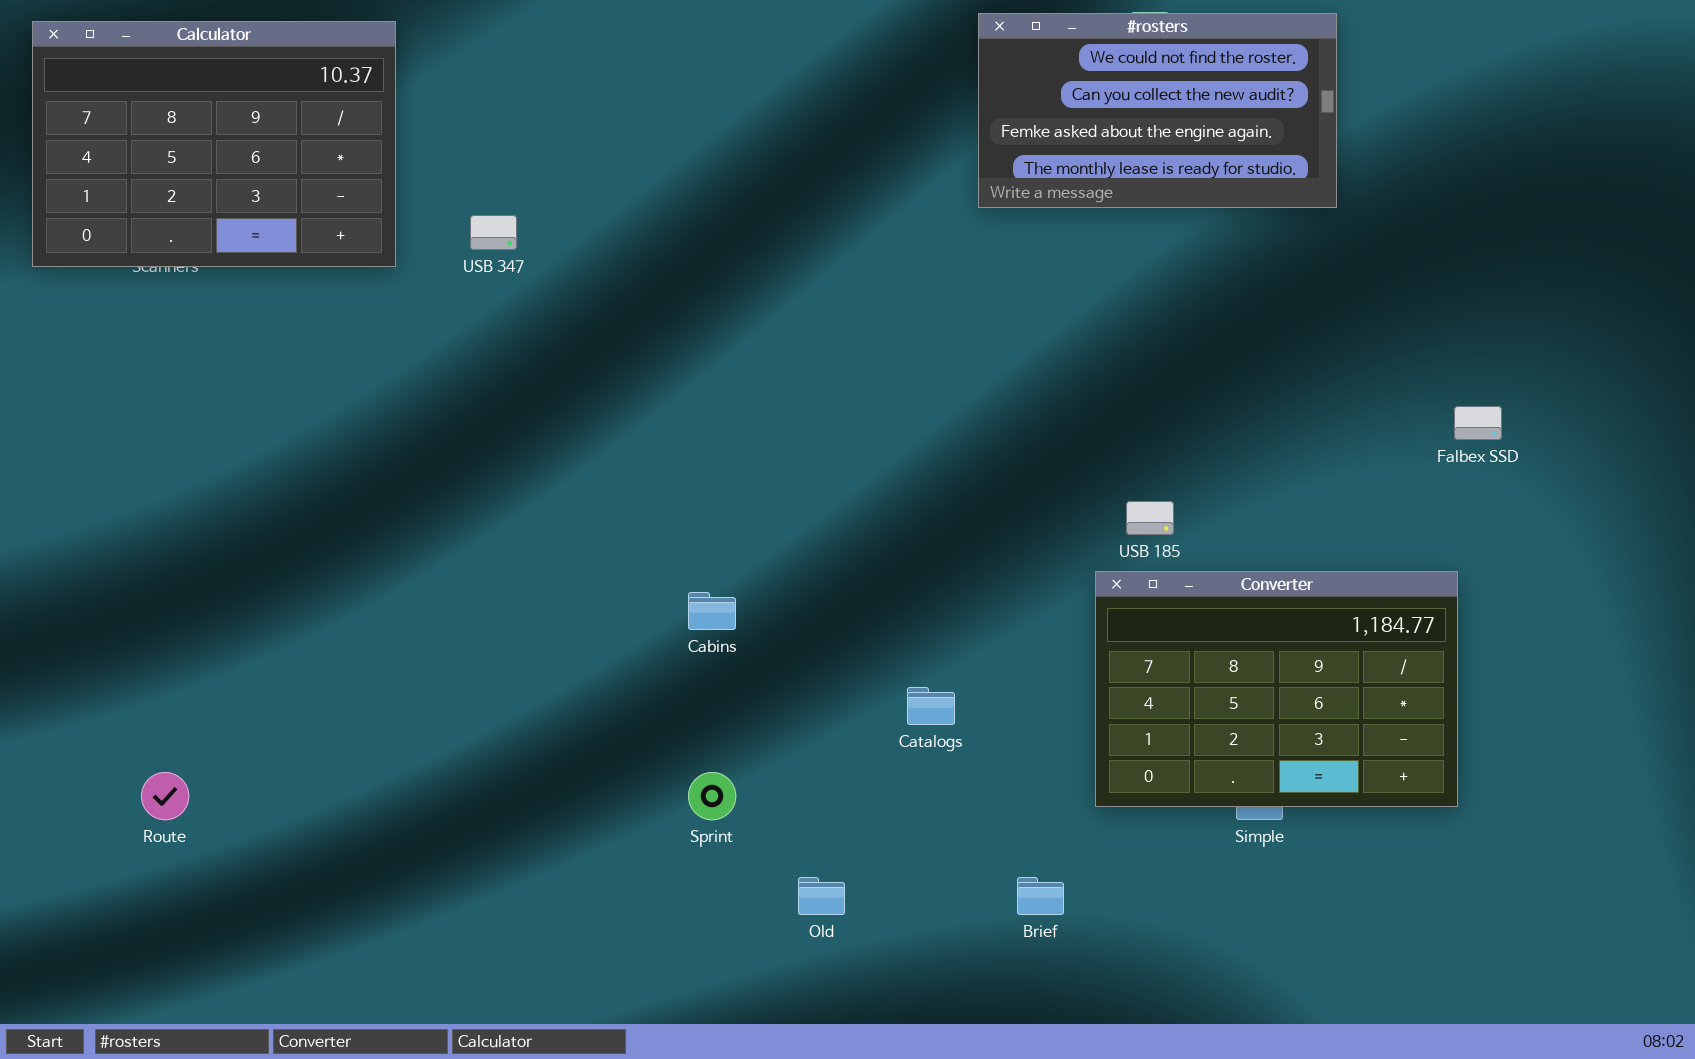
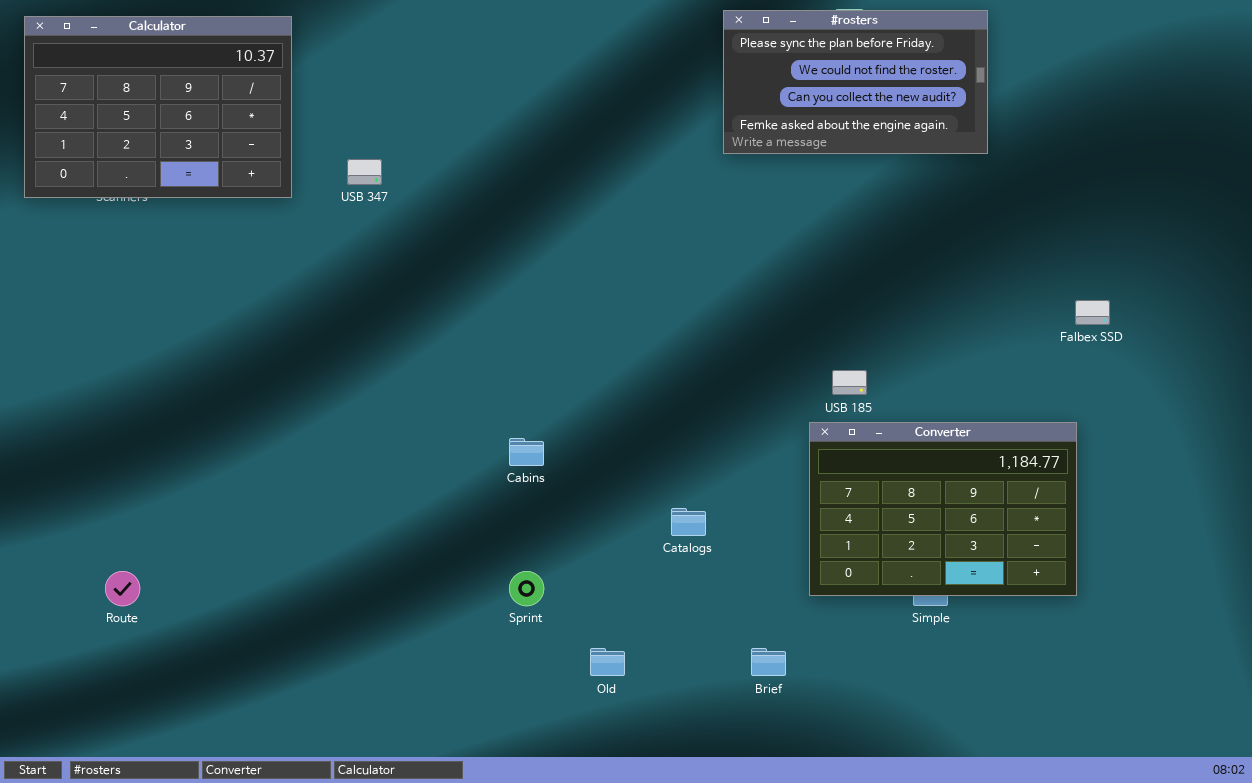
#rosters: [978,13,1337,208] -> [723,10,988,154], scrolled up 1 row

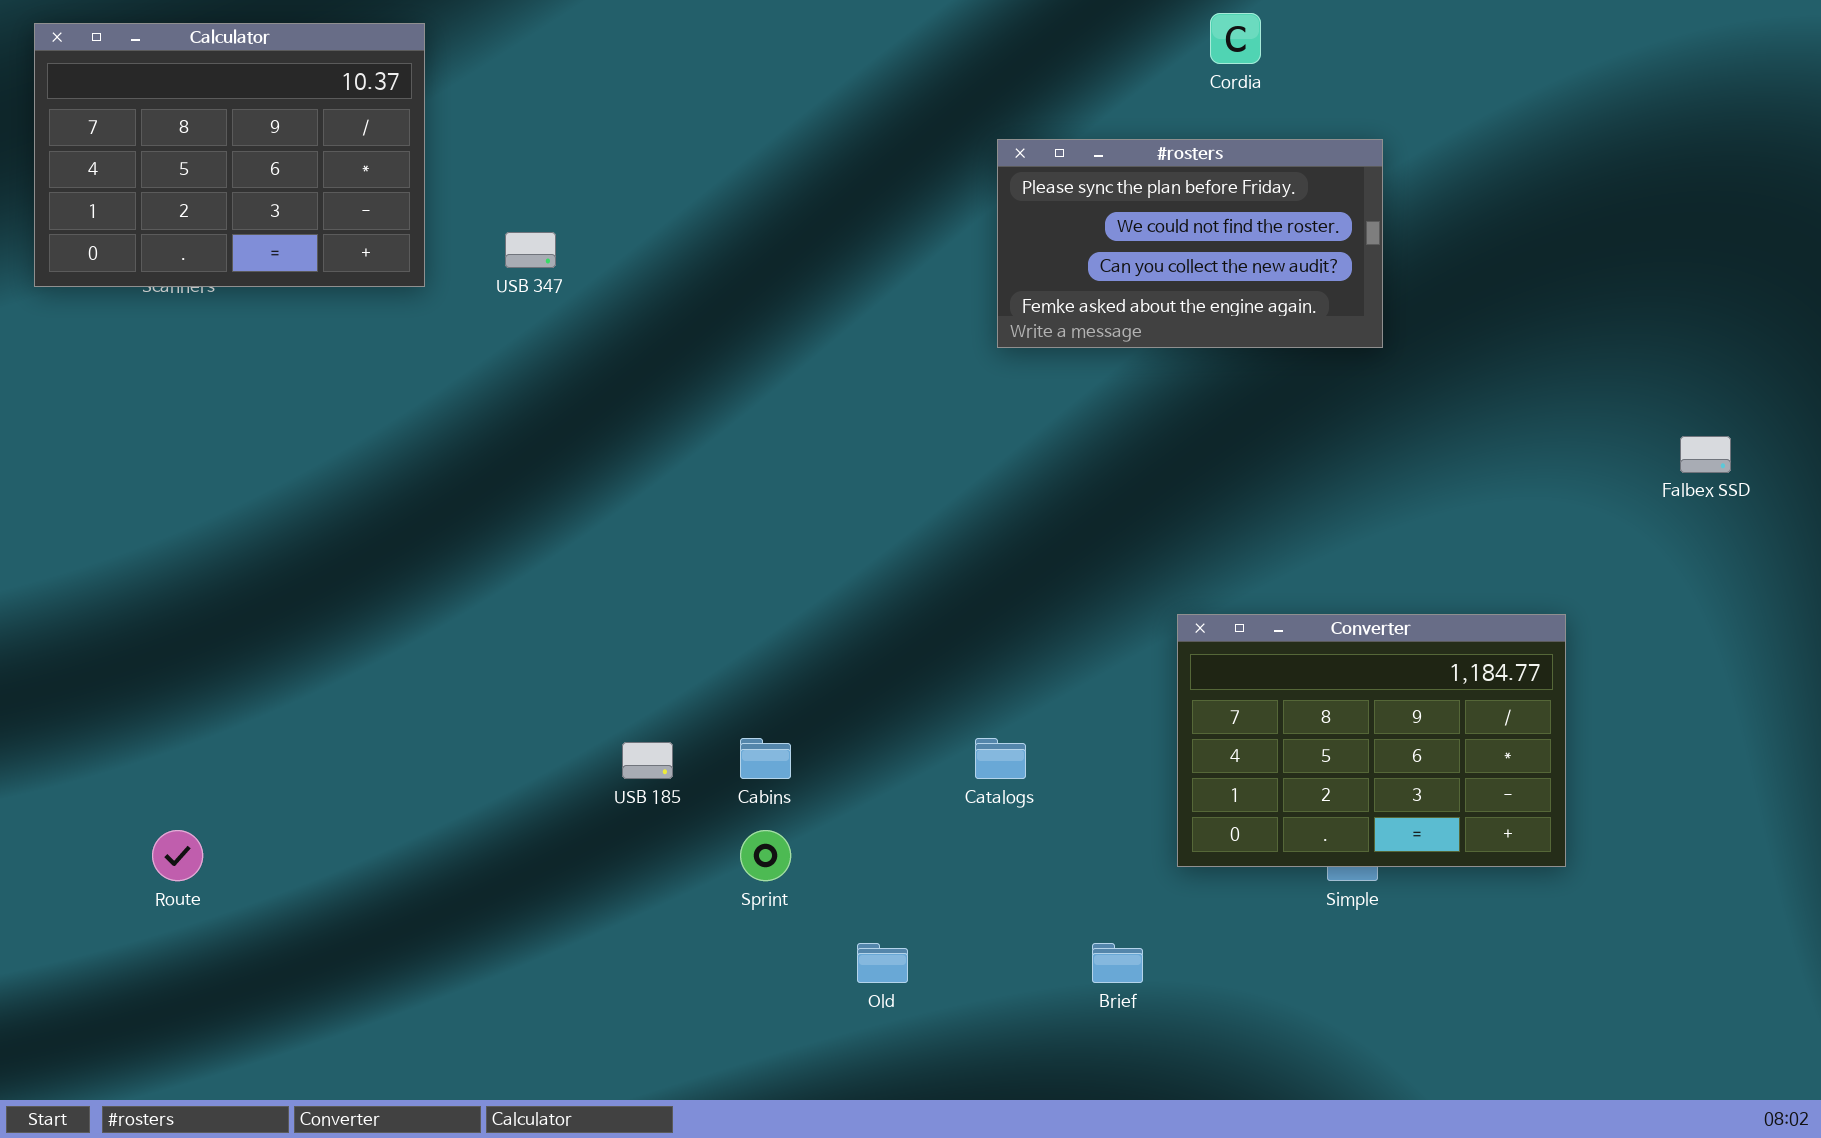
#rosters: [723,10,988,154] -> [997,139,1383,348], moved
Falbex SSD: [1075,300,1110,325] -> [1680,436,1731,473], moved
USB 185: [832,370,867,395] -> [622,742,673,779], moved
Cabins: [509,438,544,466] -> [740,738,791,779], moved

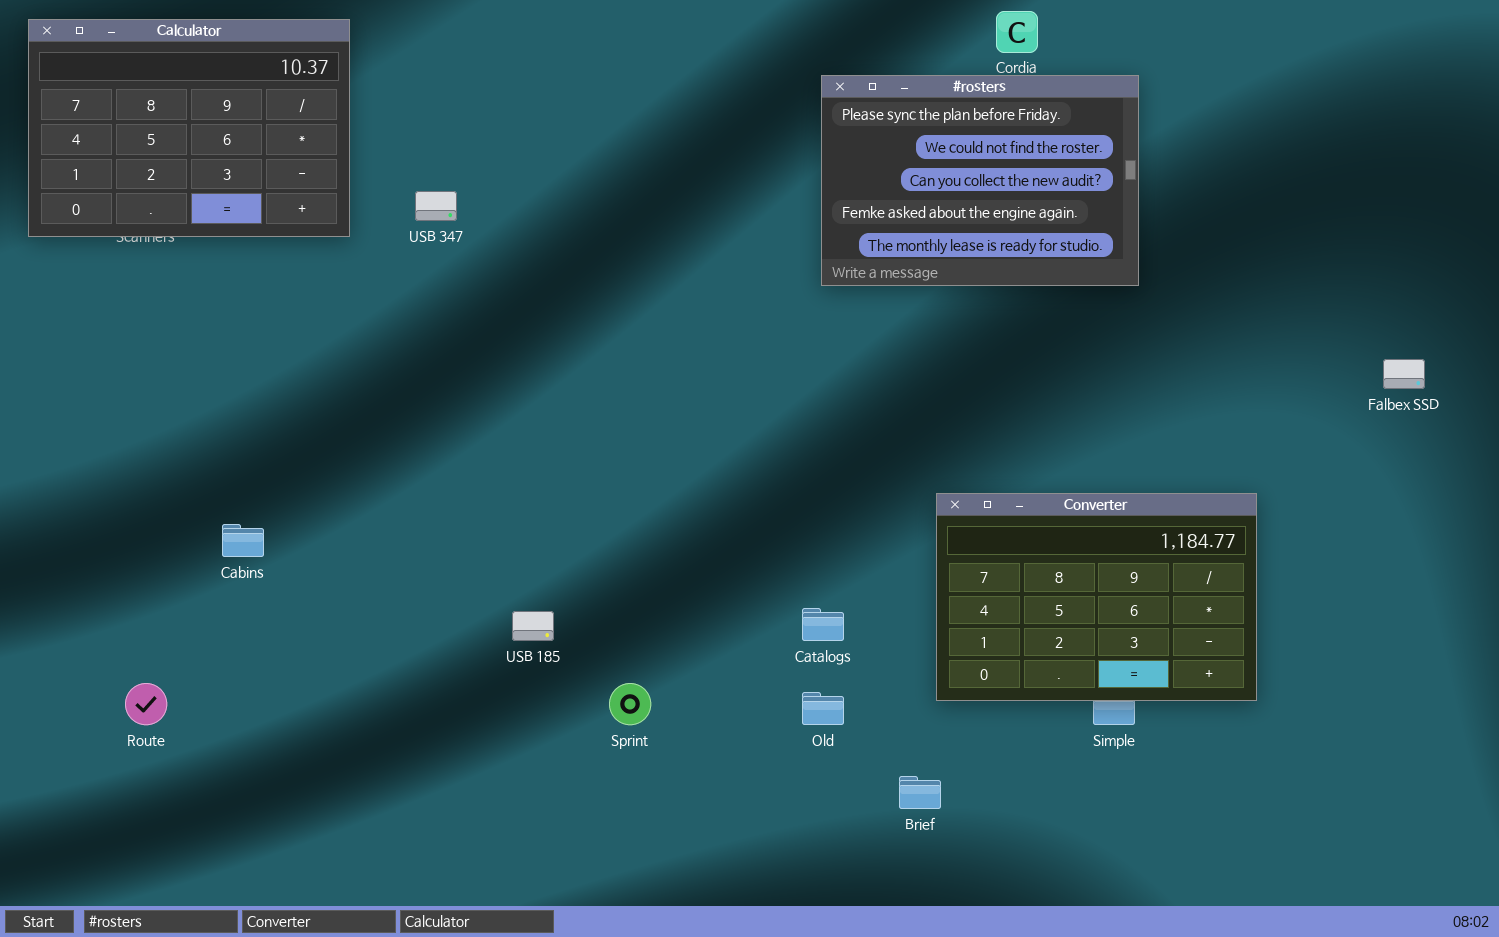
#rosters: [997,139,1383,348] -> [821,75,1139,286], resized
Converter: [1177,614,1566,867] -> [936,493,1257,701], moved
Cabins: [740,738,791,779] -> [222,524,264,557], moved
Old: [857,943,908,983] -> [802,692,844,725], moved

